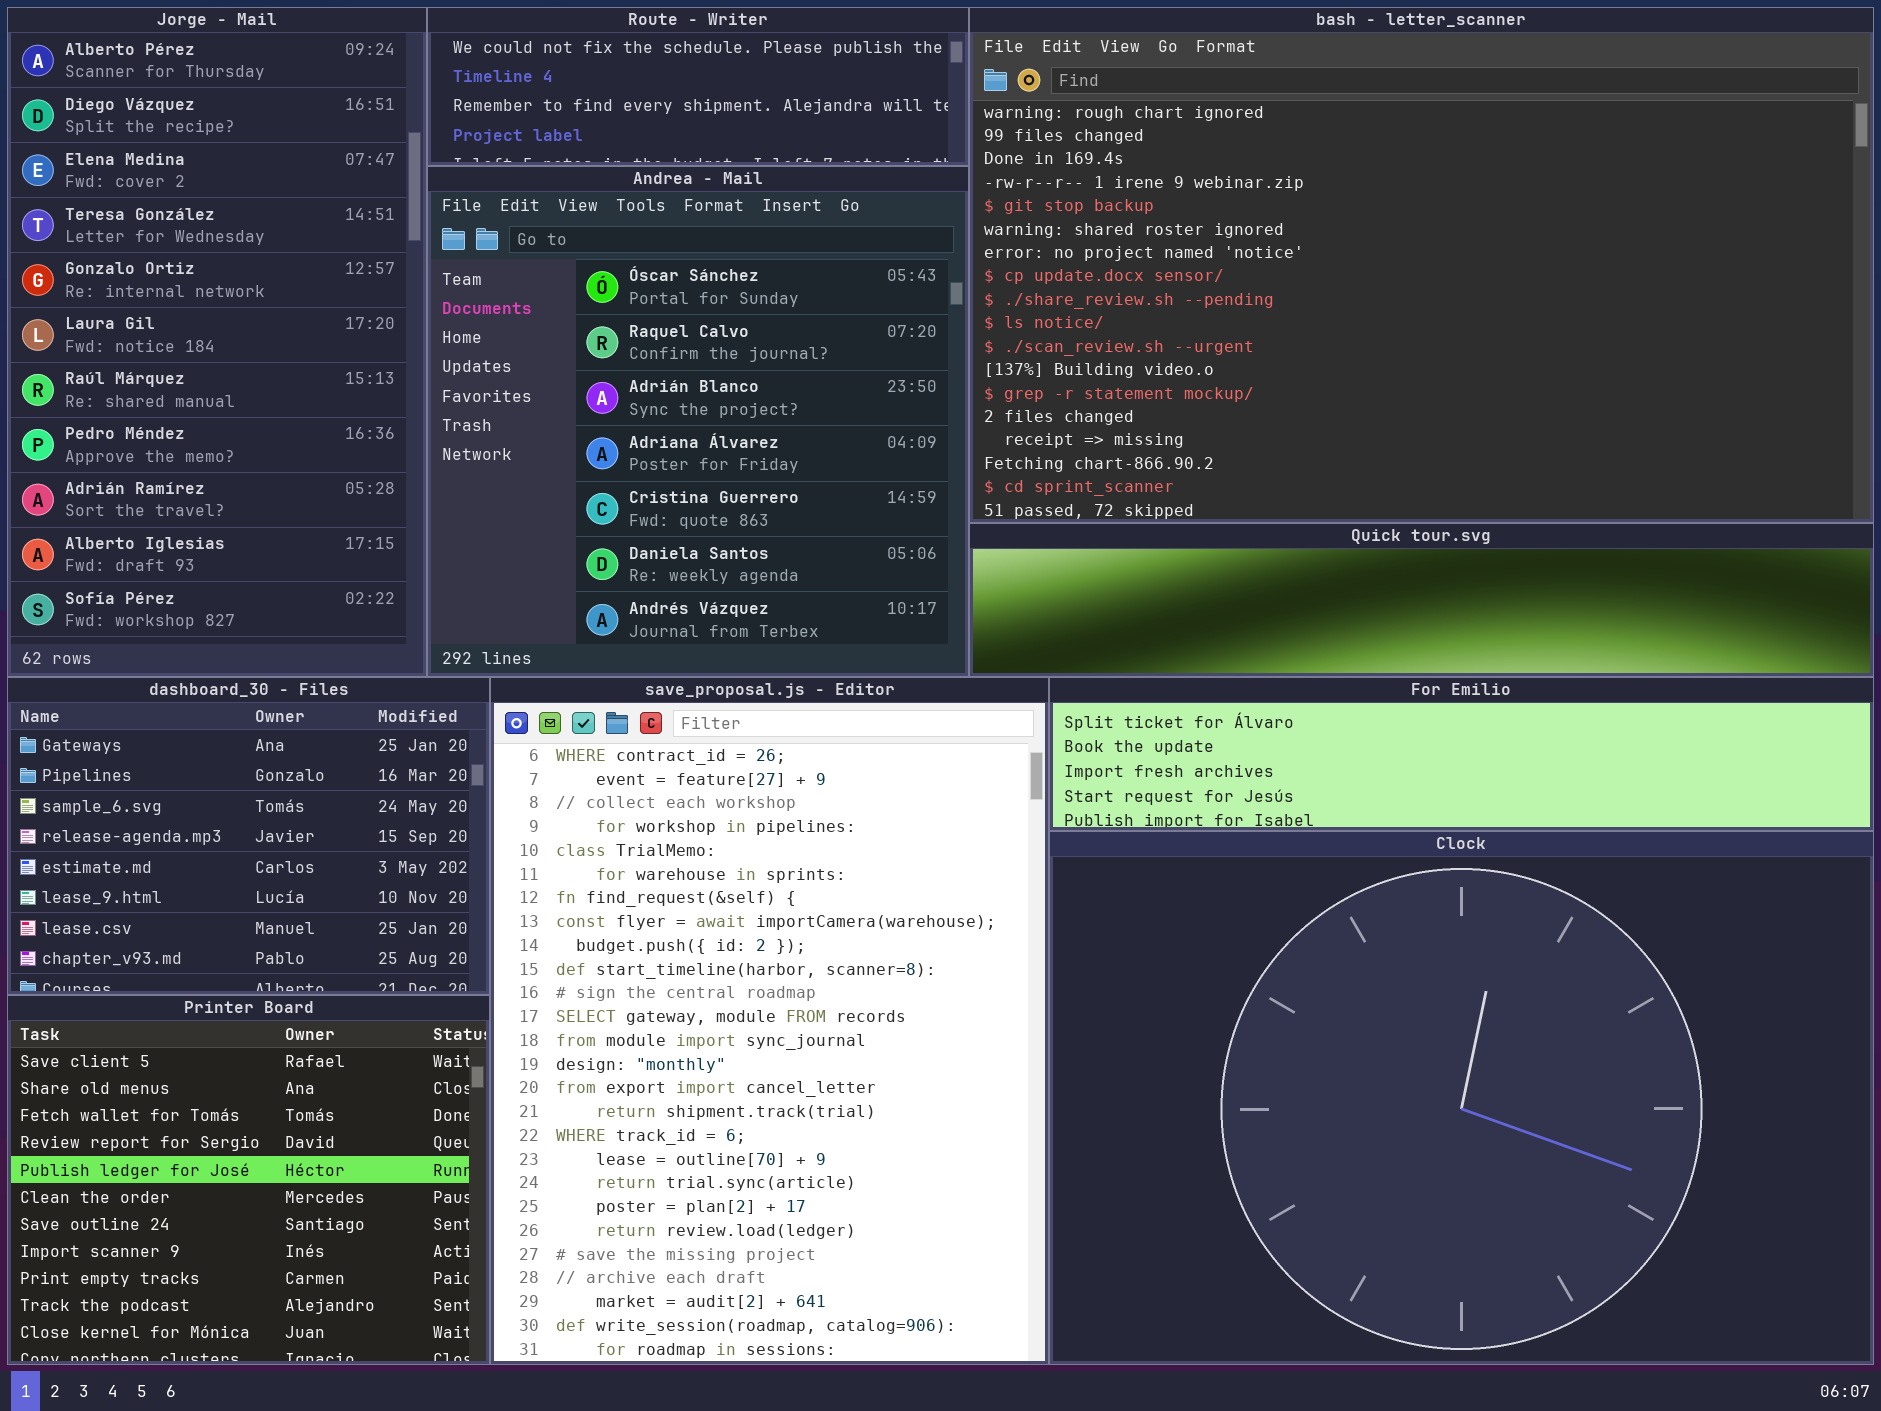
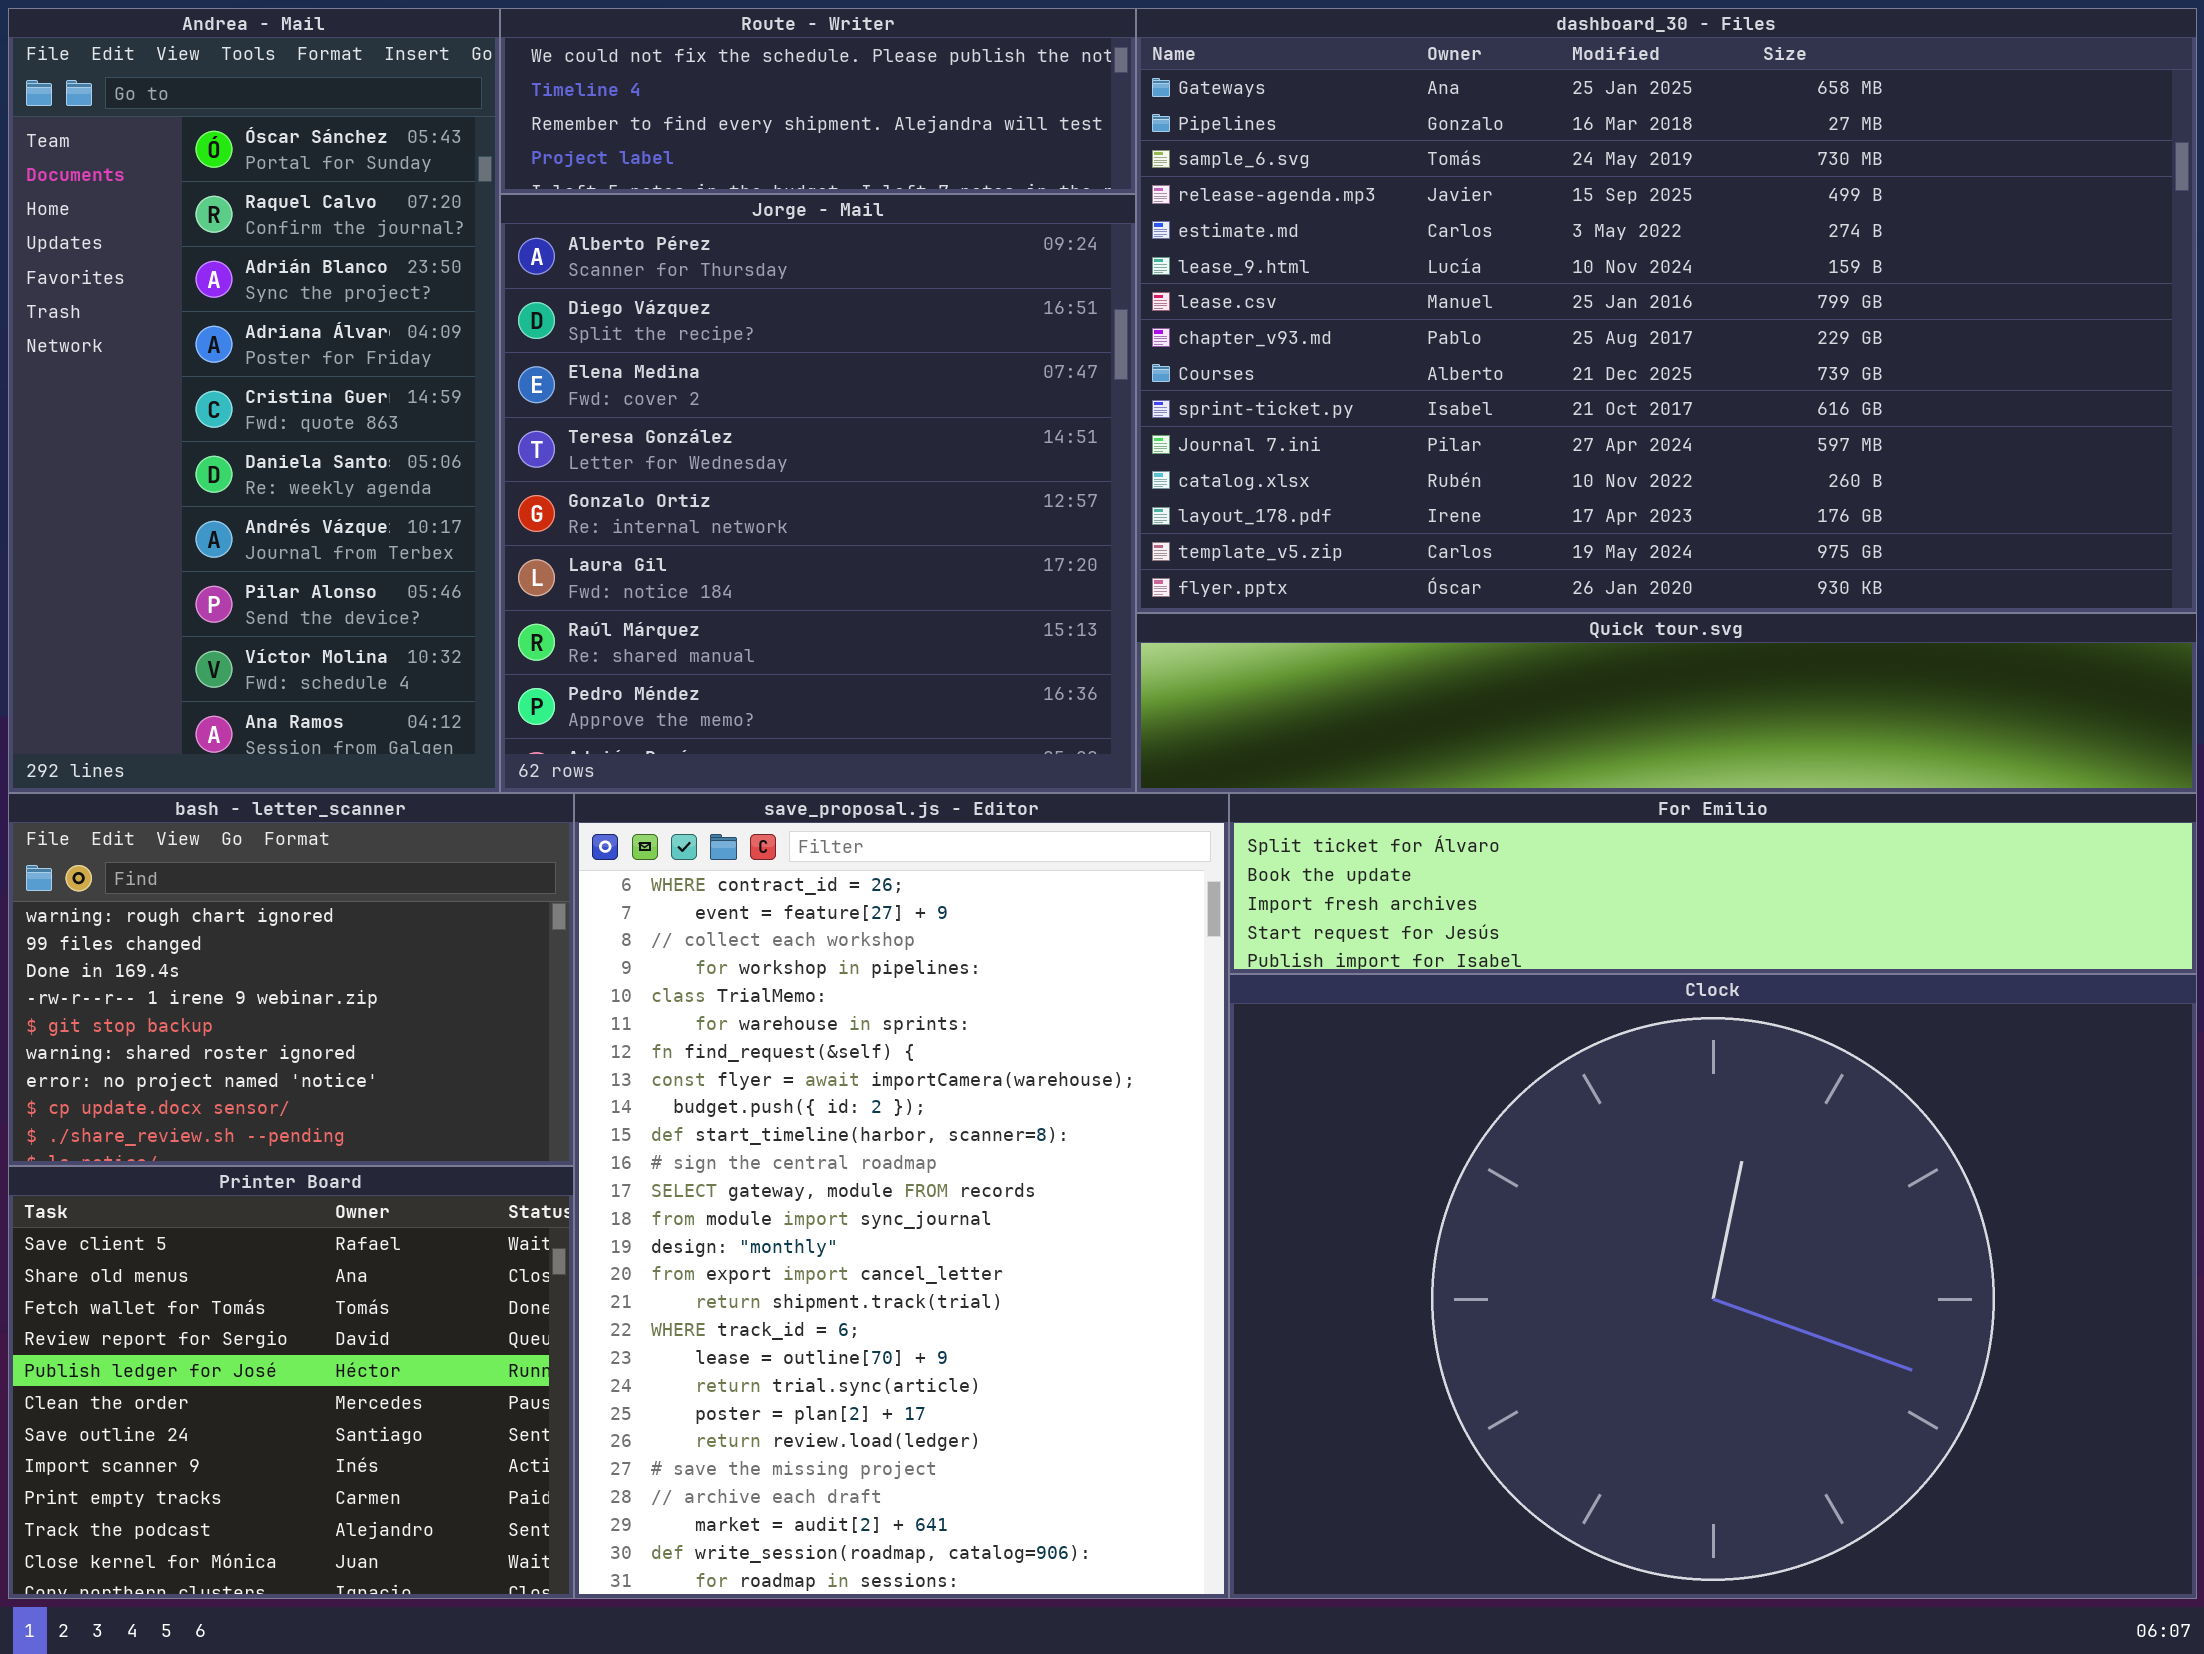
Jorge - Mail: [7,7,427,677] -> [500,194,1136,793], moved, resized
bash - letter_scanner: [969,7,1874,523] -> [8,793,574,1166], moved, resized
Andrea - Mail: [427,166,969,677] -> [8,8,500,793], moved, resized
dashboard_30 - Files: [7,677,490,995] -> [1136,8,2197,613], moved, resized

